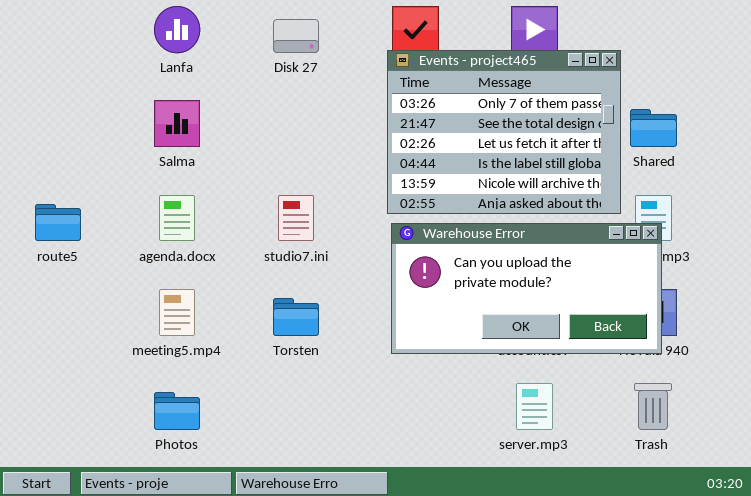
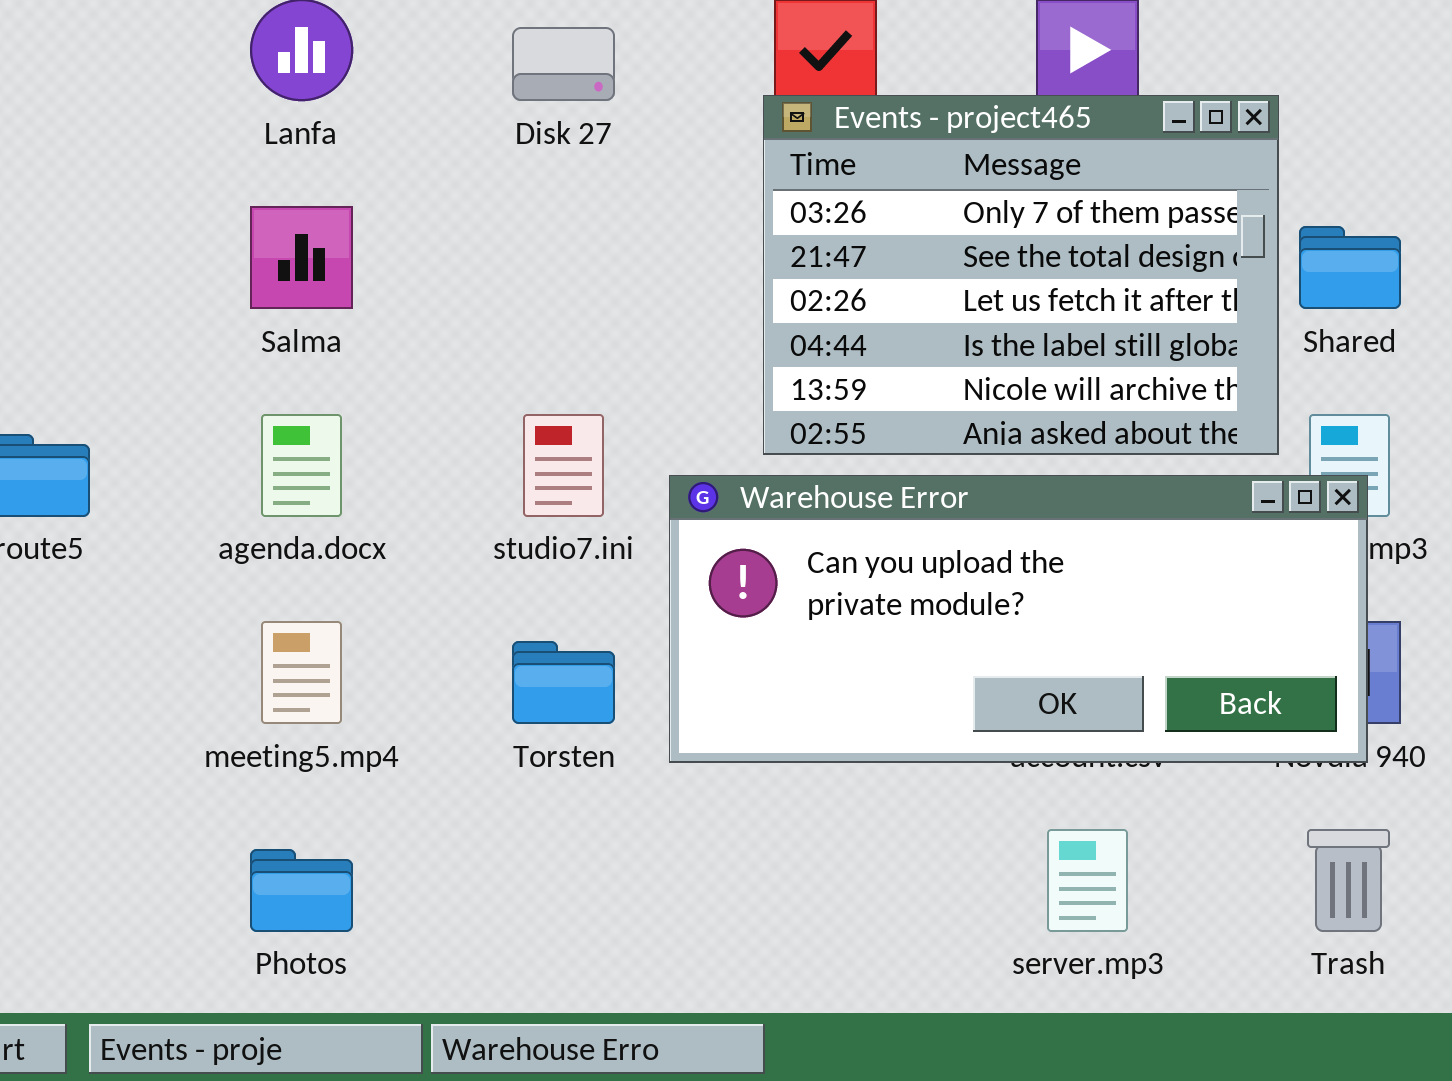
Warehouse Error: [391,223,662,354] -> [669,475,1368,763], resized

